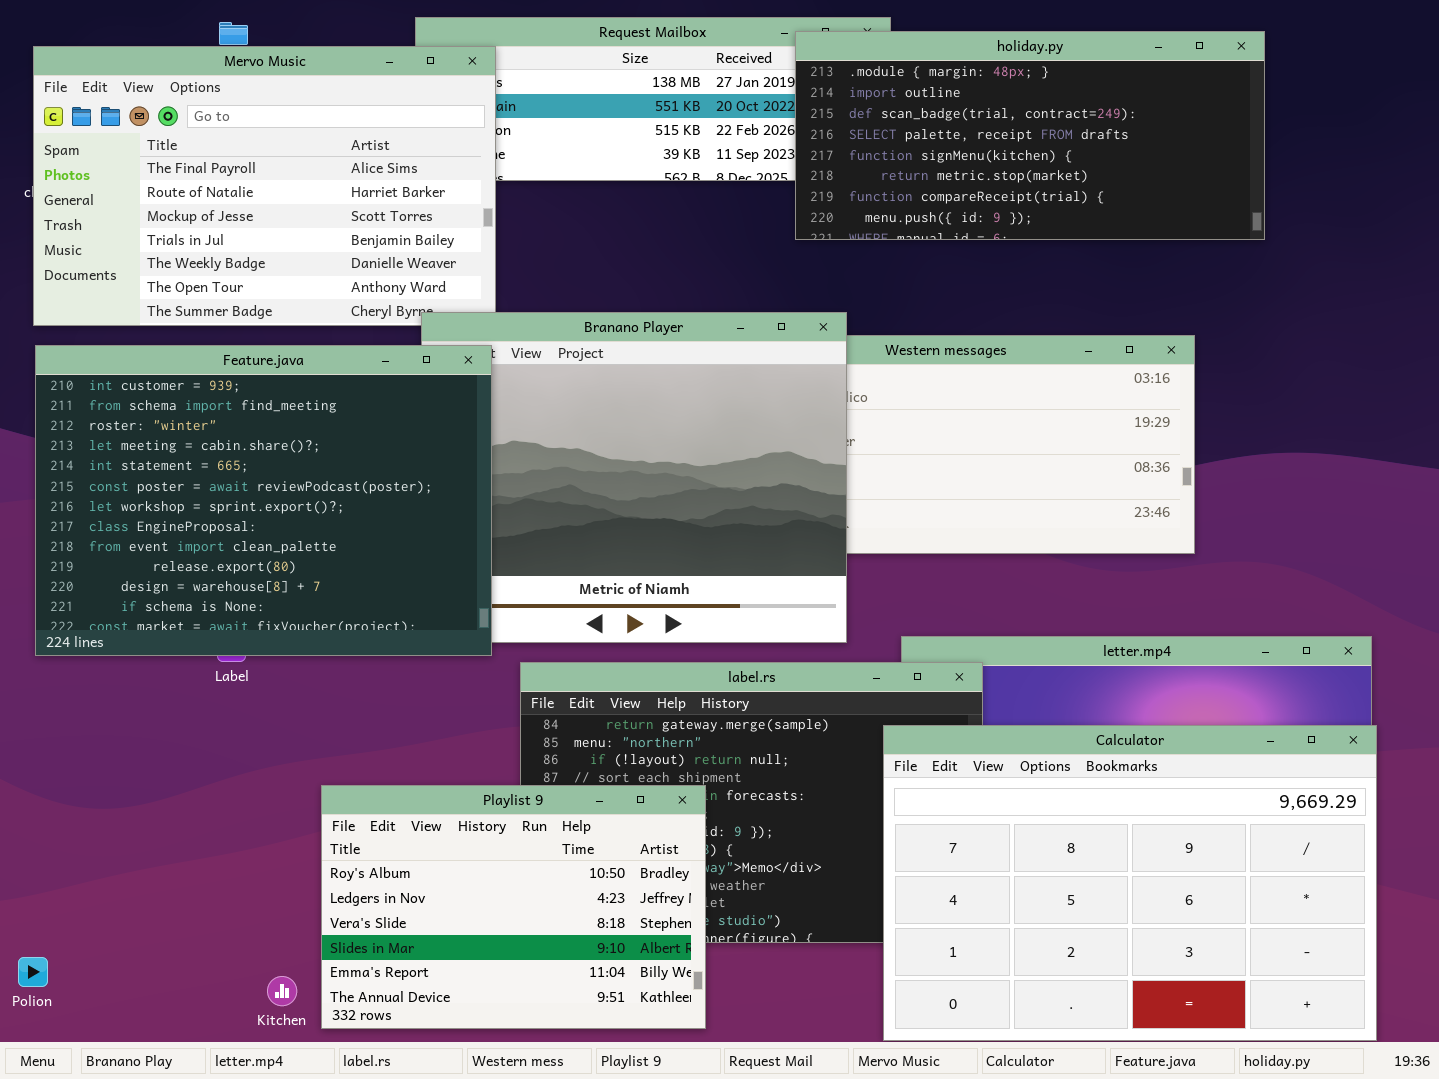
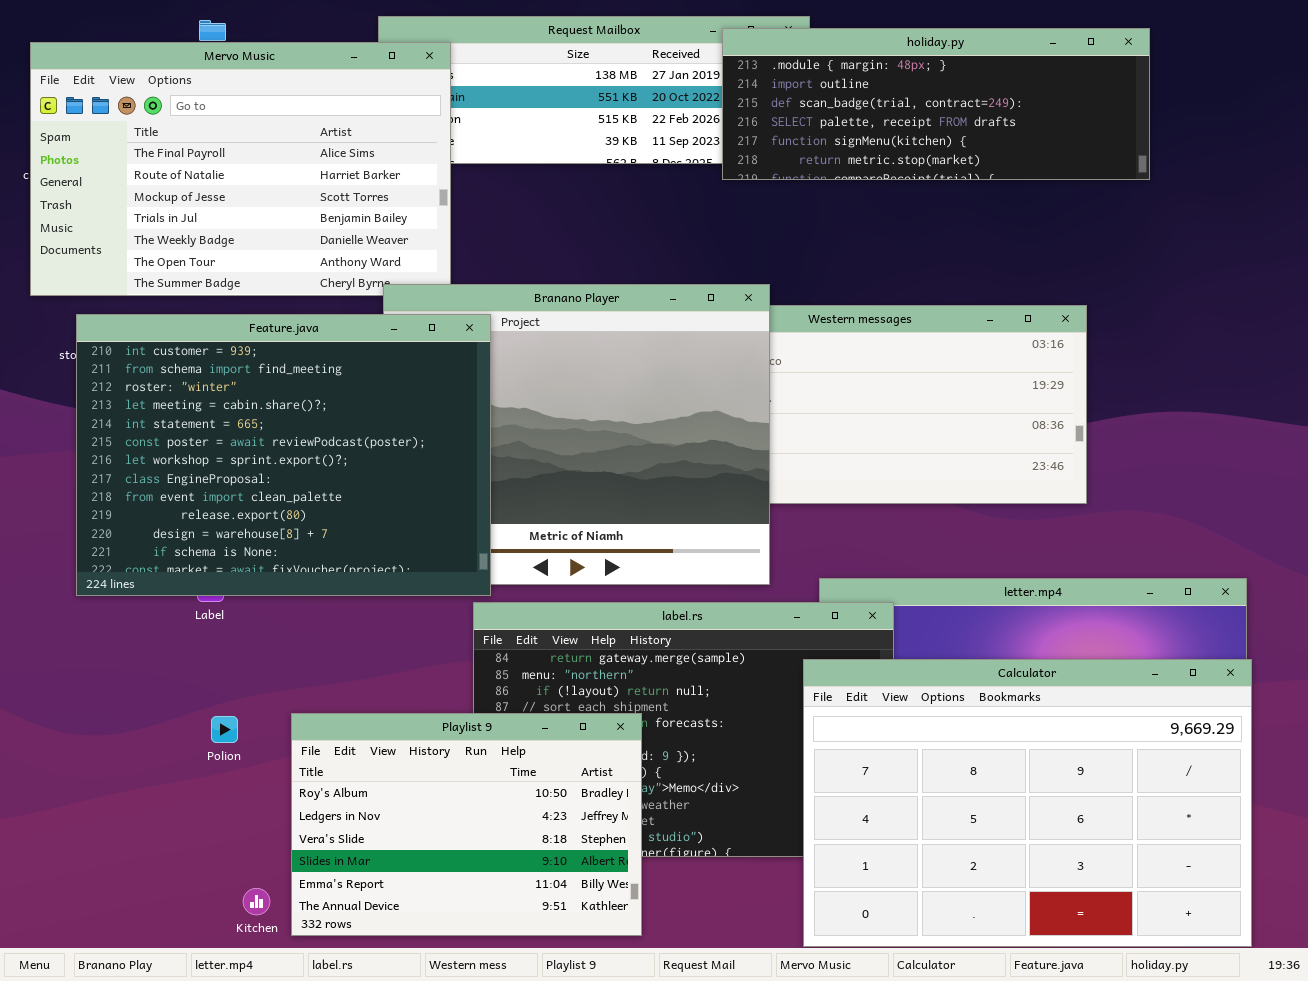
holiday.py: [795,31,1265,240] -> [722,28,1150,180], resized
Feature.java: [35,345,492,656] -> [76,314,491,596], moved
Polion: [18,957,48,987] -> [211,716,238,743], moved

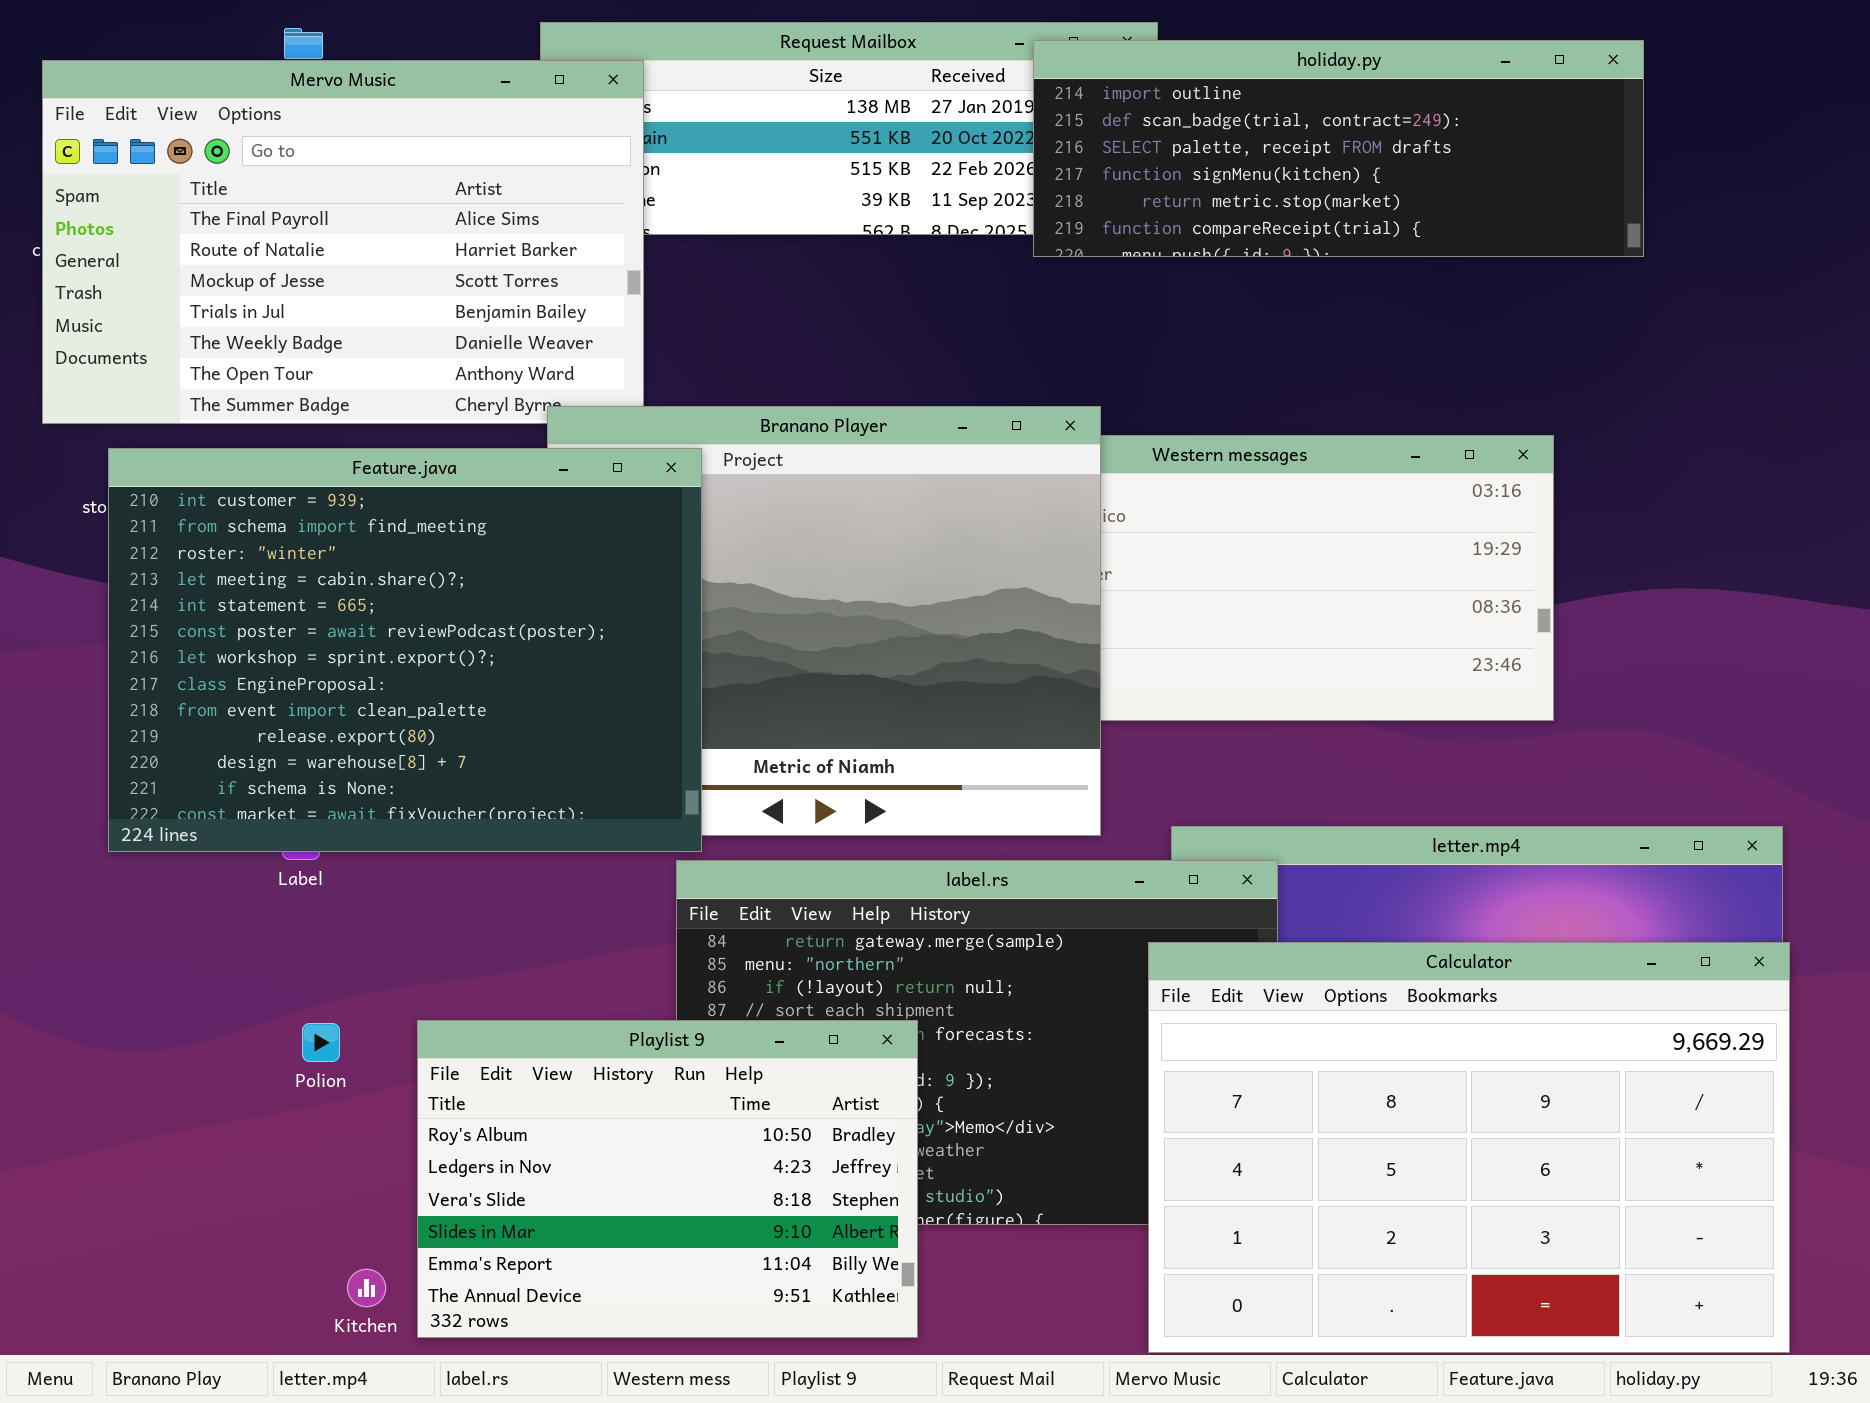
holiday.py: [722,28,1150,180] -> [1033,40,1644,257], scrolled down 1 row

